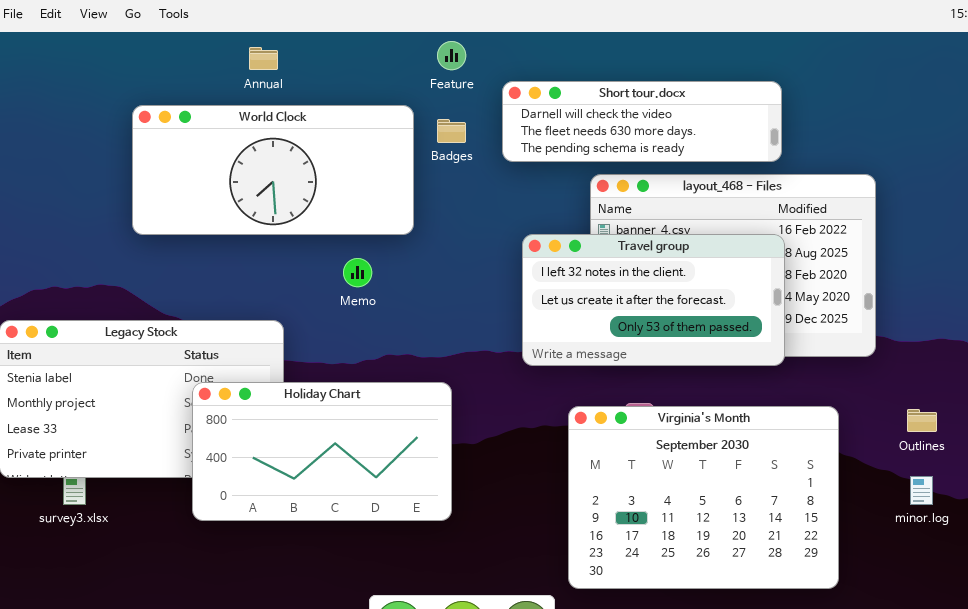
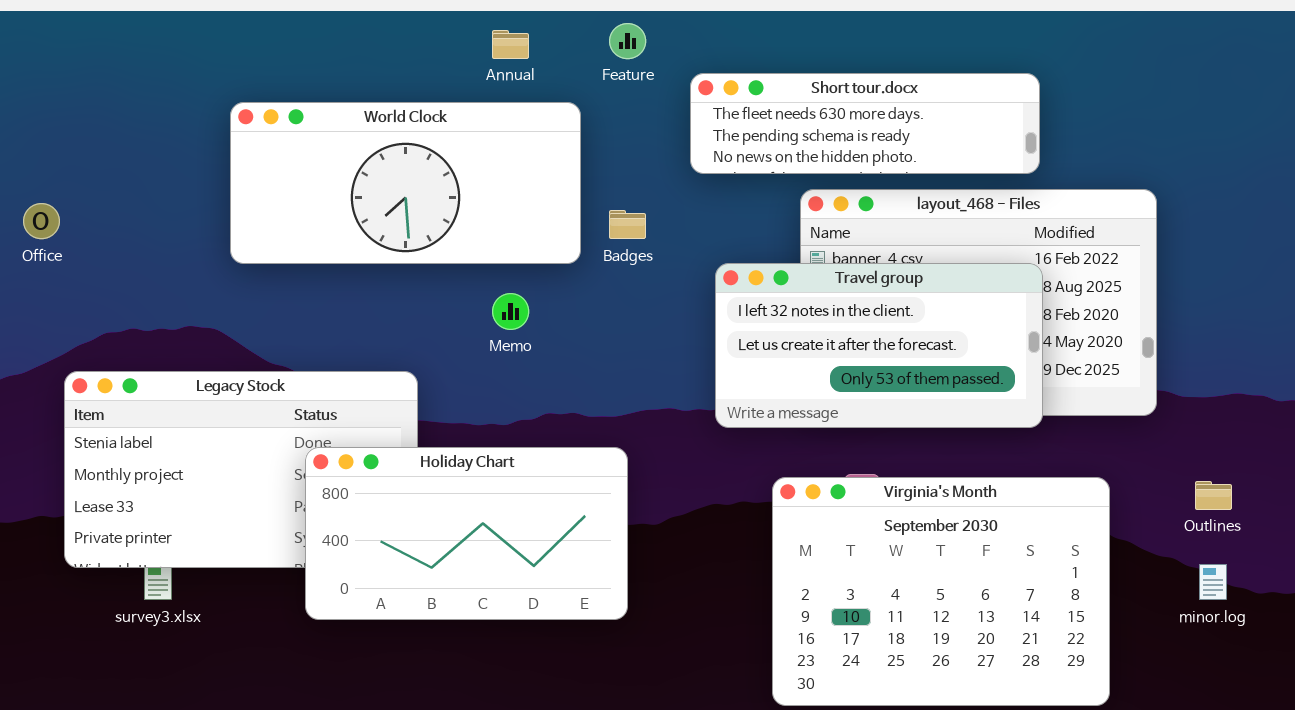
Annual: [249,47,278,70] -> [492,30,529,59], moved
Short tour.docx: [502,81,782,162] -> [690,73,1040,174], scrolled down 1 row
Badges: [437,119,466,143] -> [609,210,646,239], moved

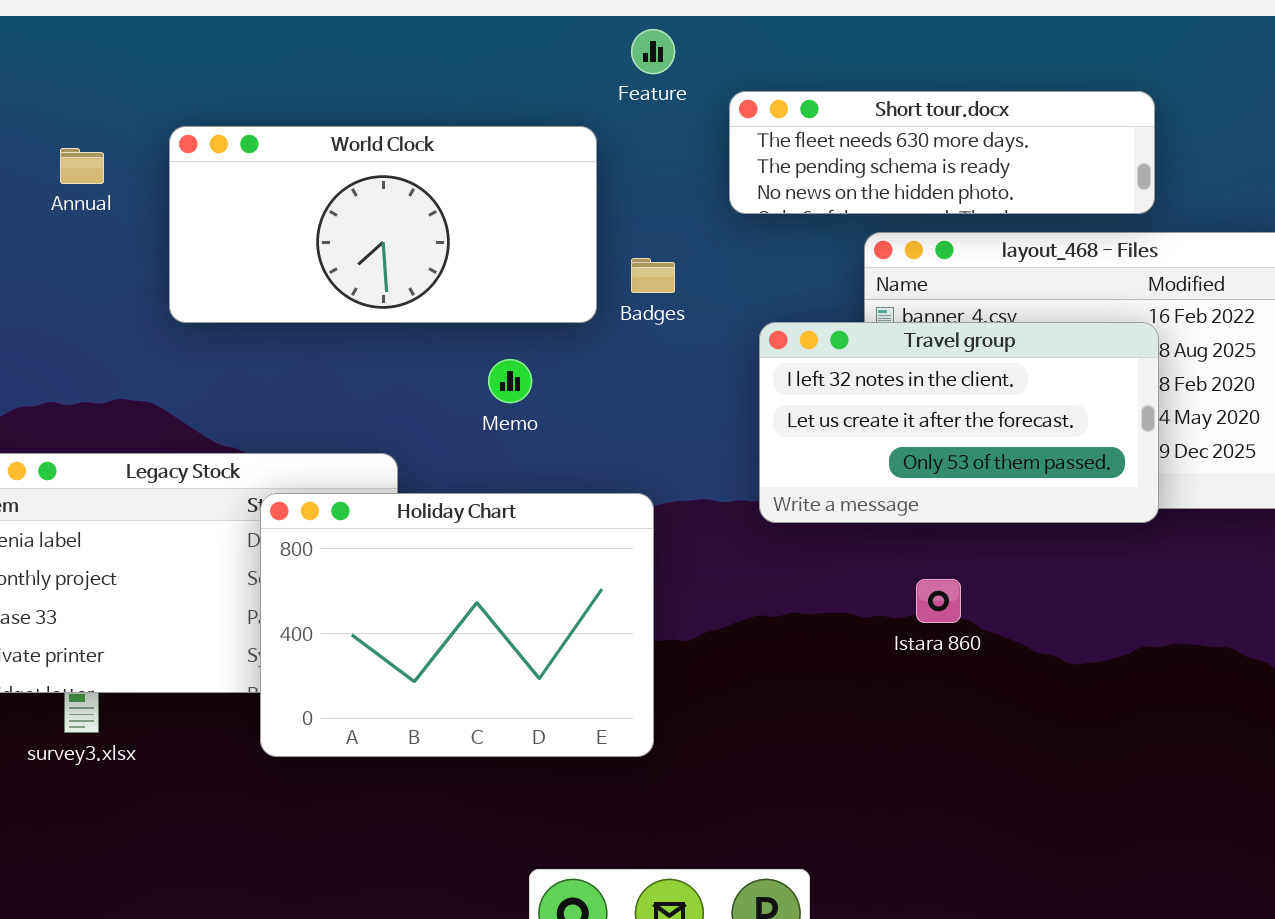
Annual: [492,30,529,59] -> [60,148,104,184], moved
Holiday Chart: [305,447,628,620] -> [260,493,654,757], resized
Virginia's Month: [772,477,1110,706] -> none, closed

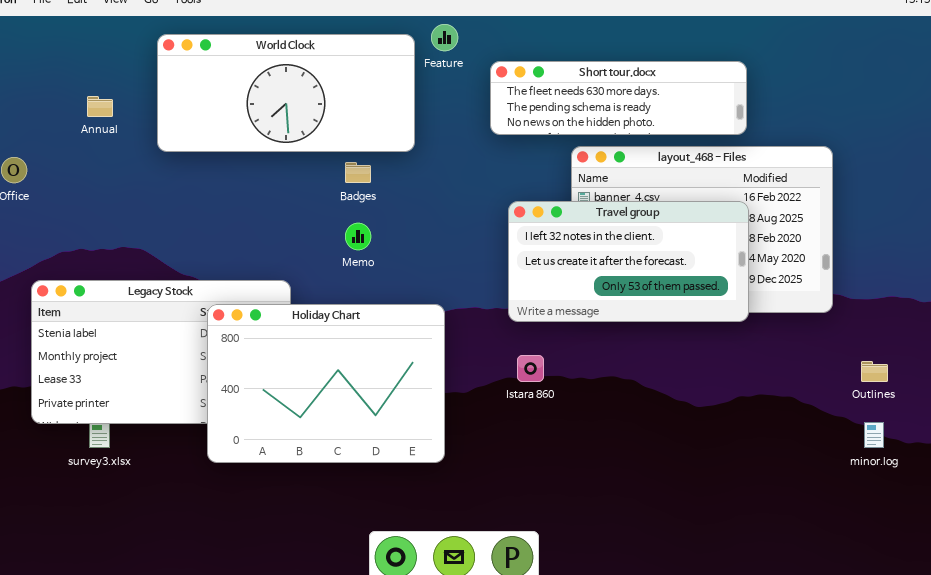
World Clock: [169,126,597,323] -> [157,34,415,152], moved
Badges: [631,258,675,293] -> [345,162,371,183], moved
Istara 860: [916,579,961,623] -> [517,355,544,382], moved

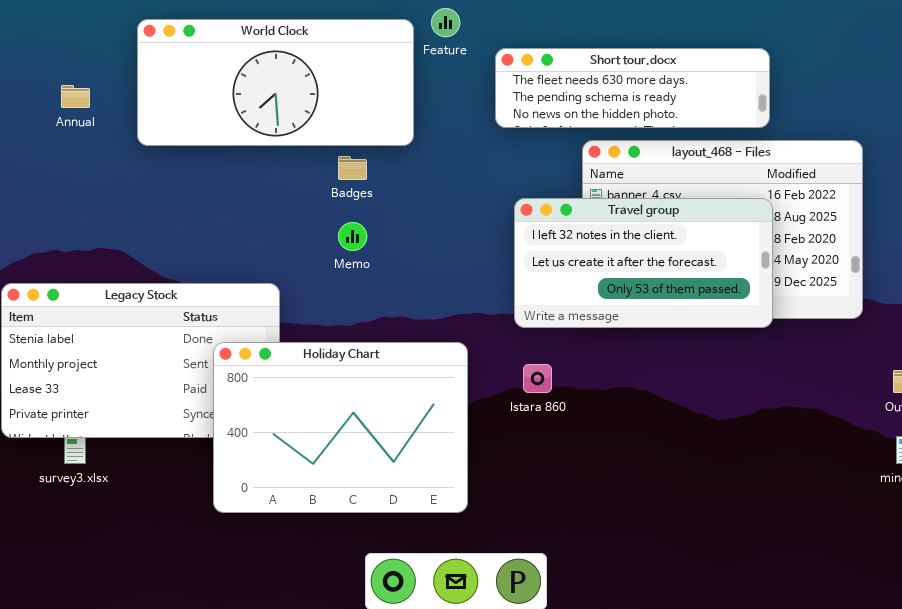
Holiday Chart: [207,304,445,463] -> [213,342,468,513], moved

